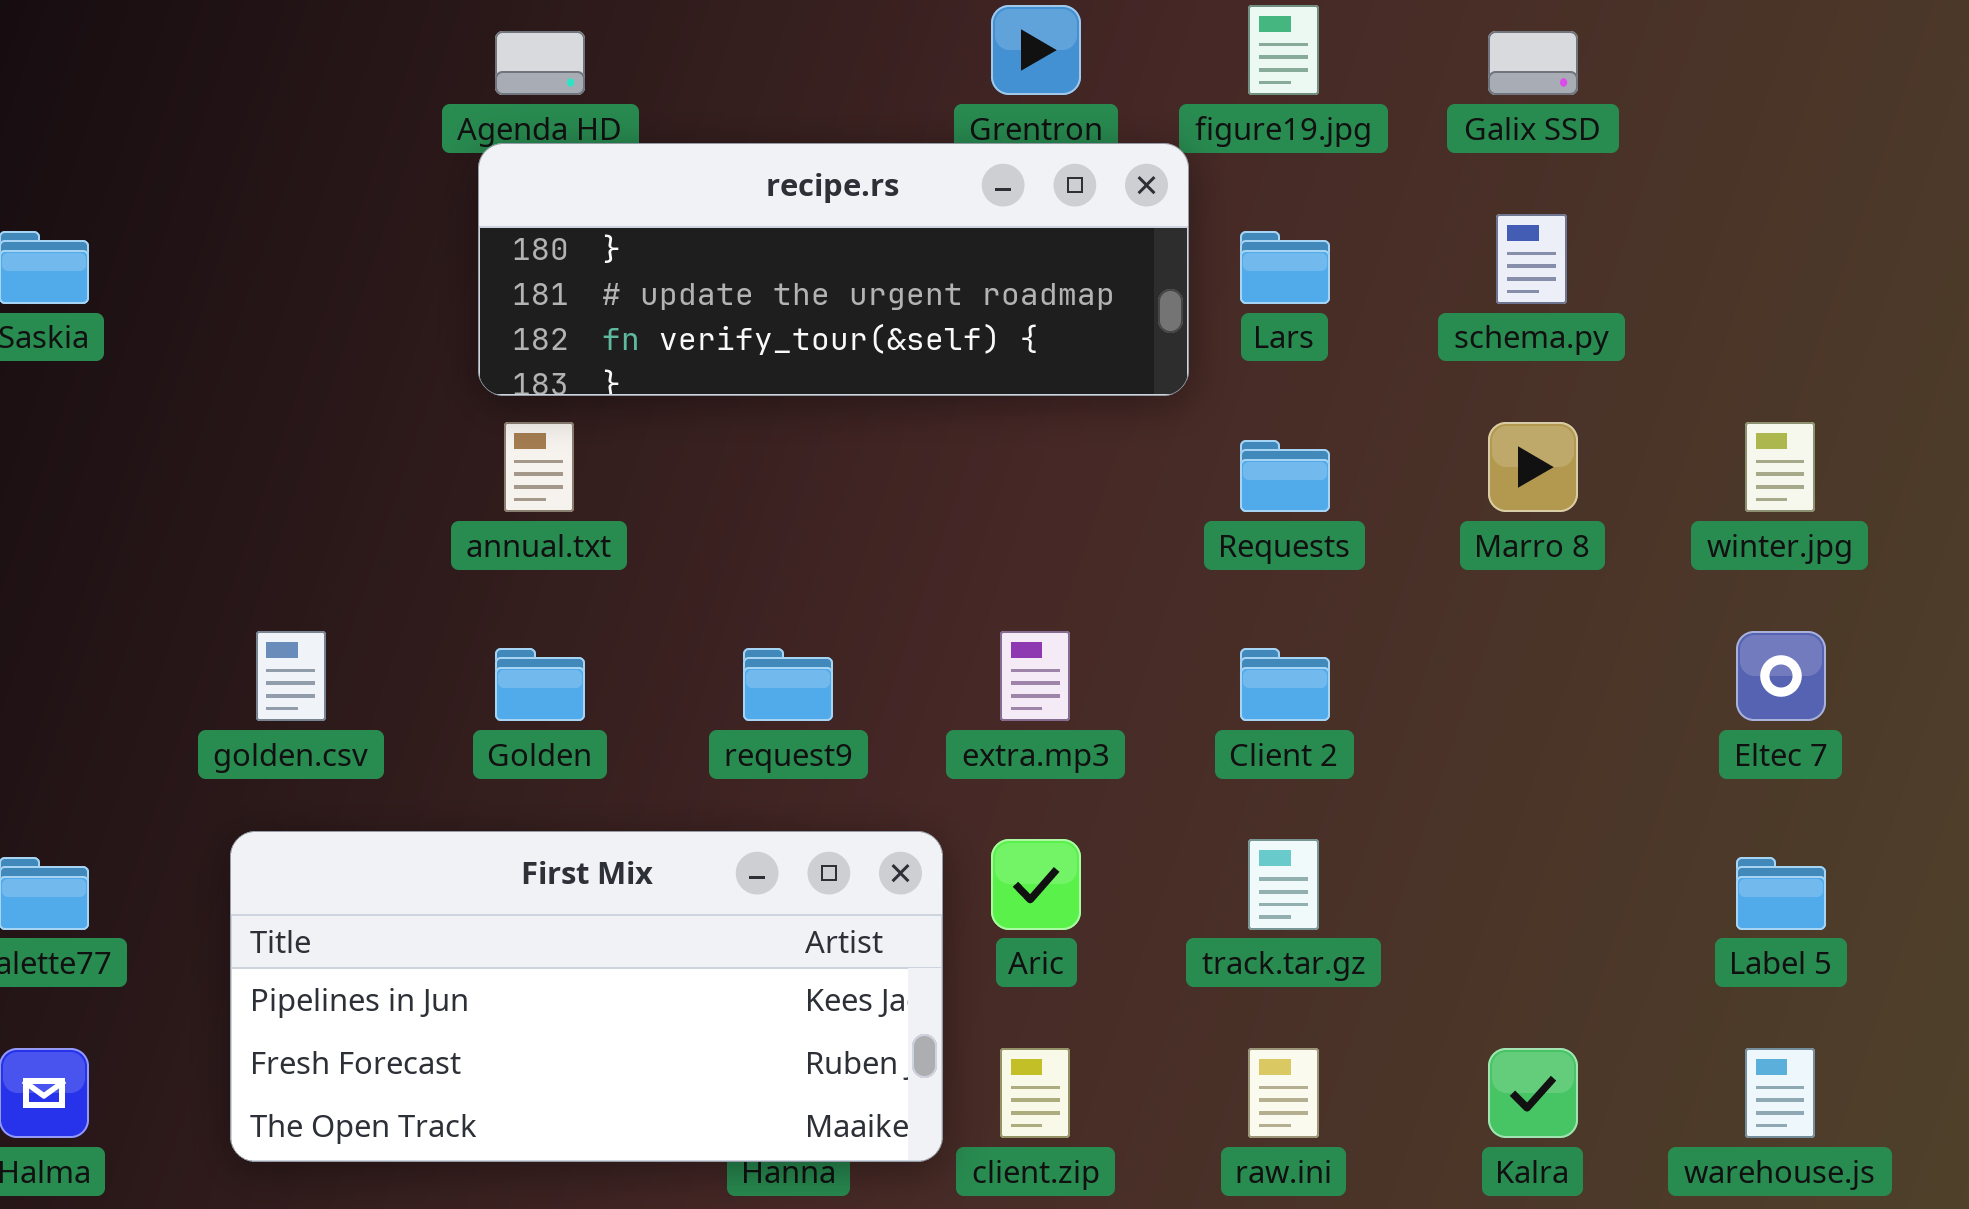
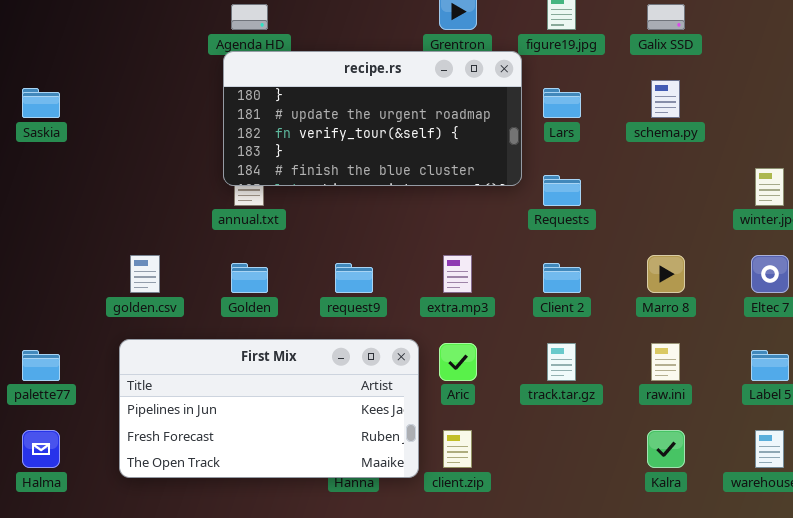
recipe.rs: [478,143,1189,396] -> [223,51,522,186], resized
Marro 8: [1488,422,1578,512] -> [647,255,685,293], moved
raw.ini: [1248,1048,1319,1138] -> [651,343,680,381], moved

